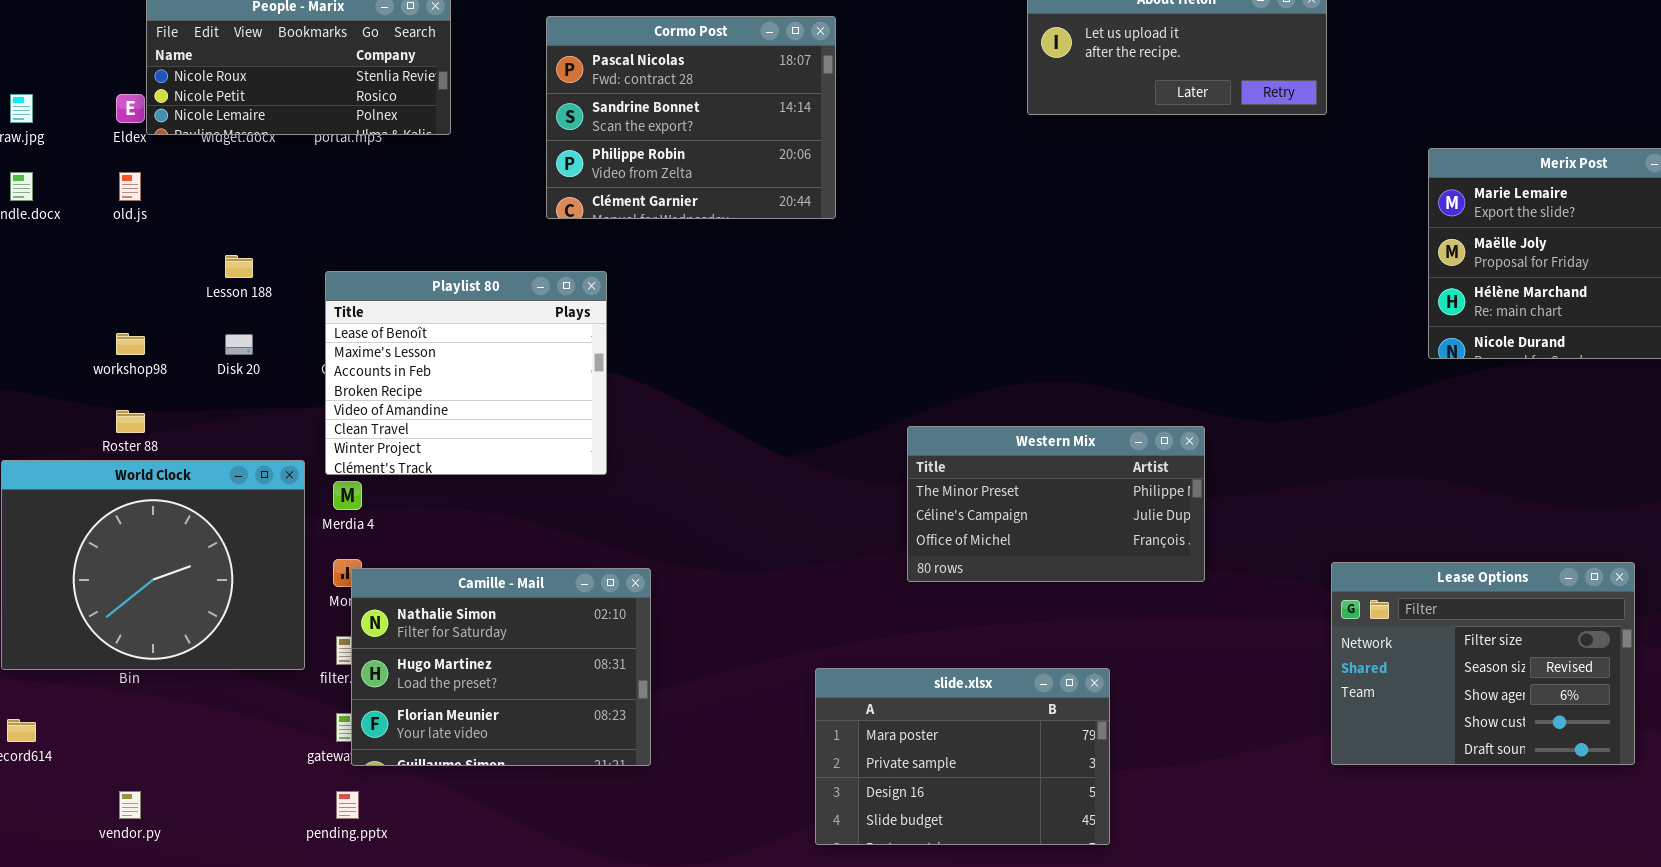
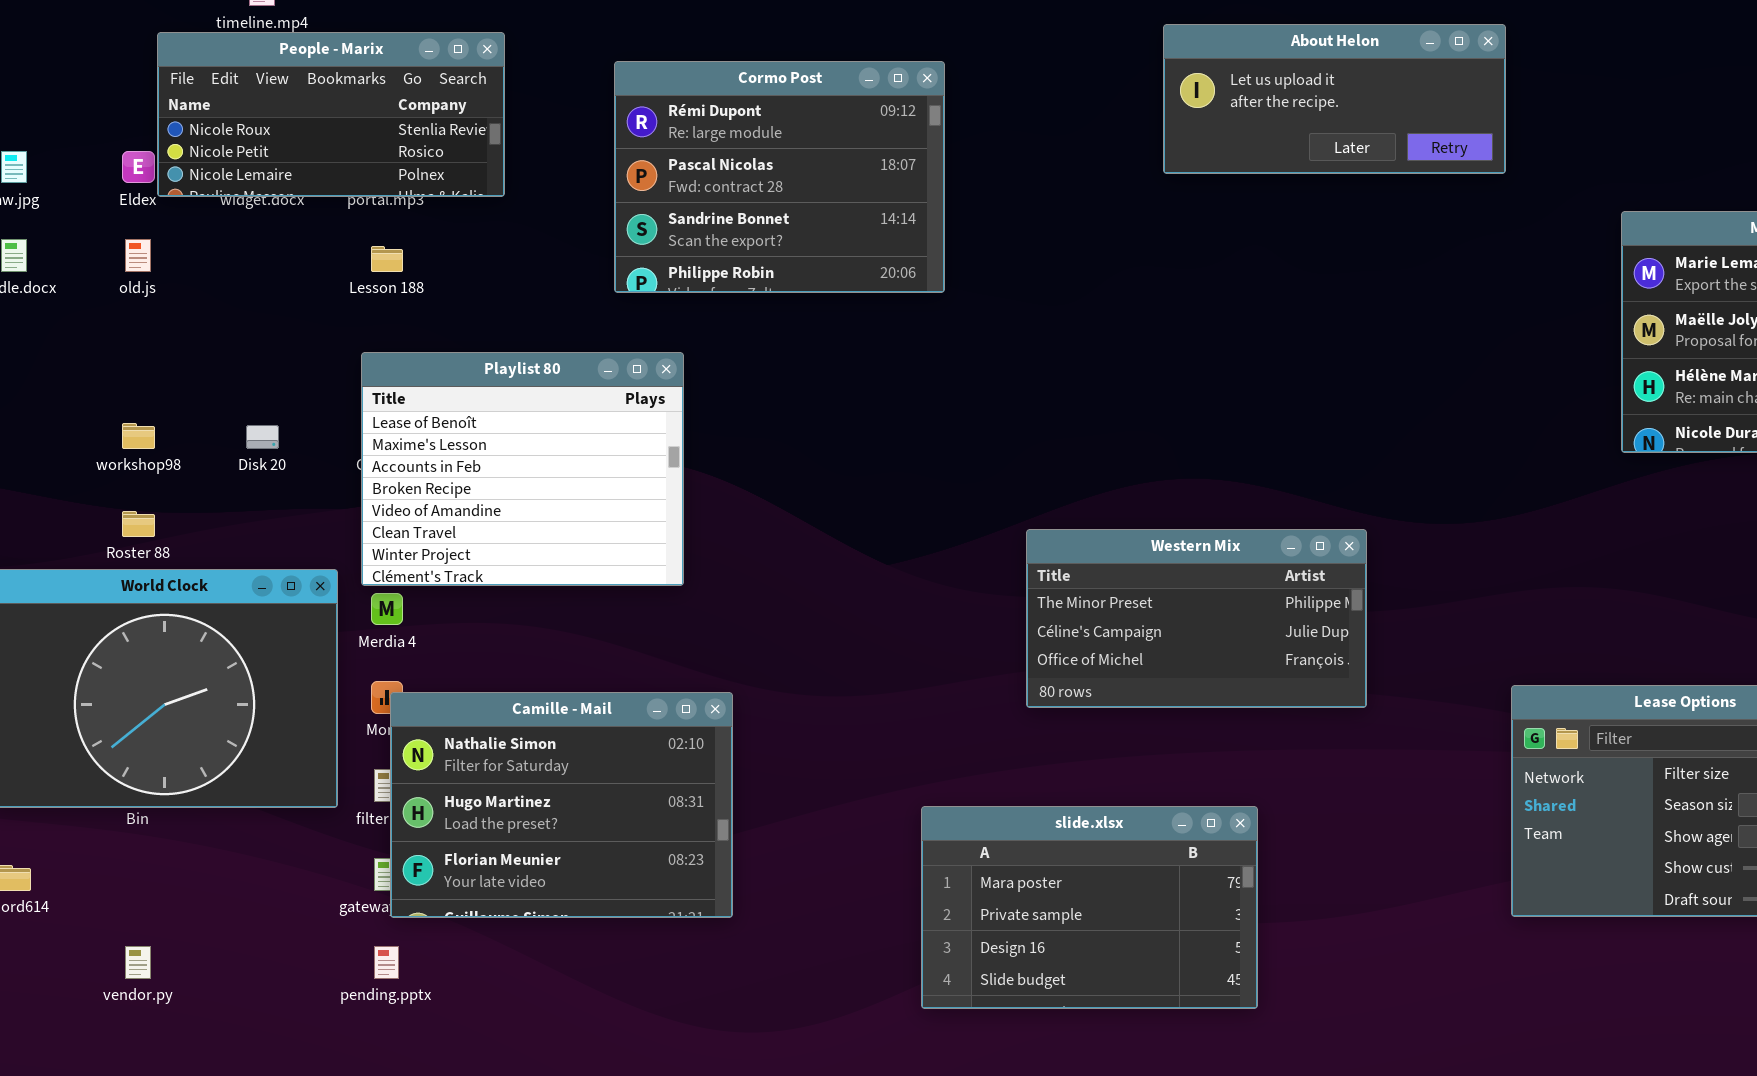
Cormo Post: [546,16,836,219] -> [614,61,945,293], scrolled up 1 row
Lesson 188: [225,255,253,278] -> [371,246,403,272], moved

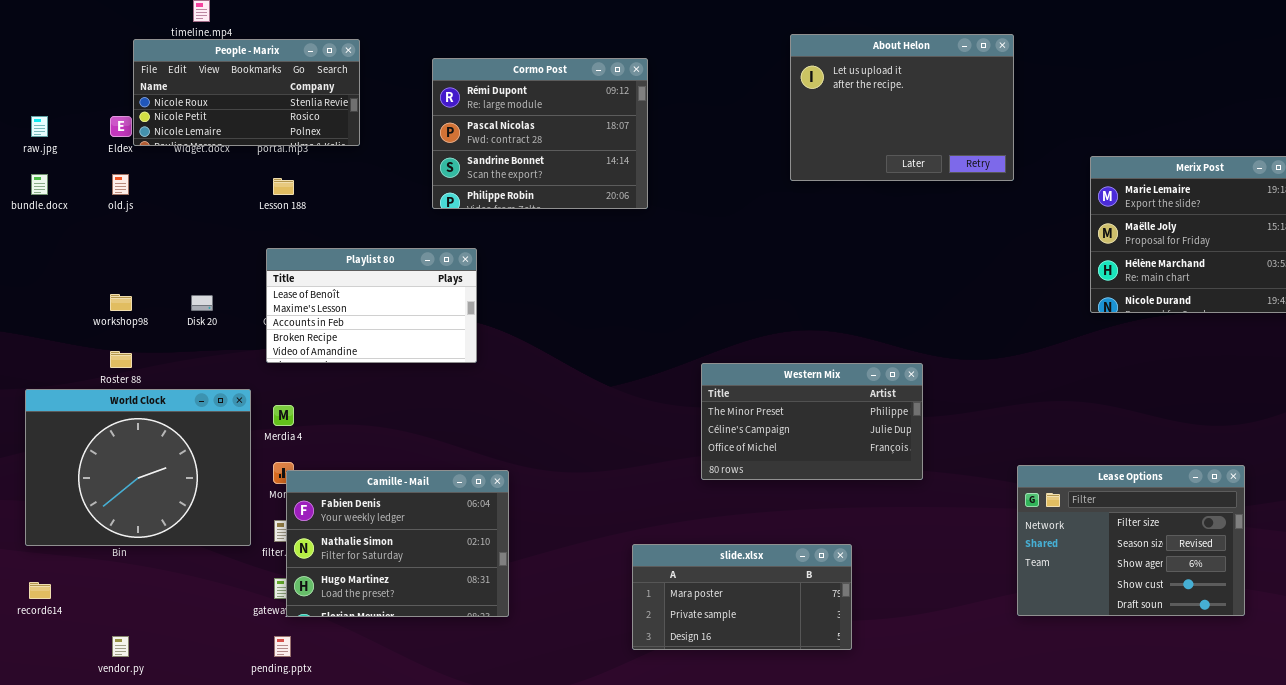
About Helon: [1163,24,1506,174] -> [790,34,1014,181], resized
Playlist 80: [361,352,684,586] -> [266,248,477,363], resized
Camille - Mail: [390,692,733,918] -> [286,470,509,617], scrolled up 1 row
slide.xlsx: [921,806,1258,1009] -> [632,544,852,650], resized

